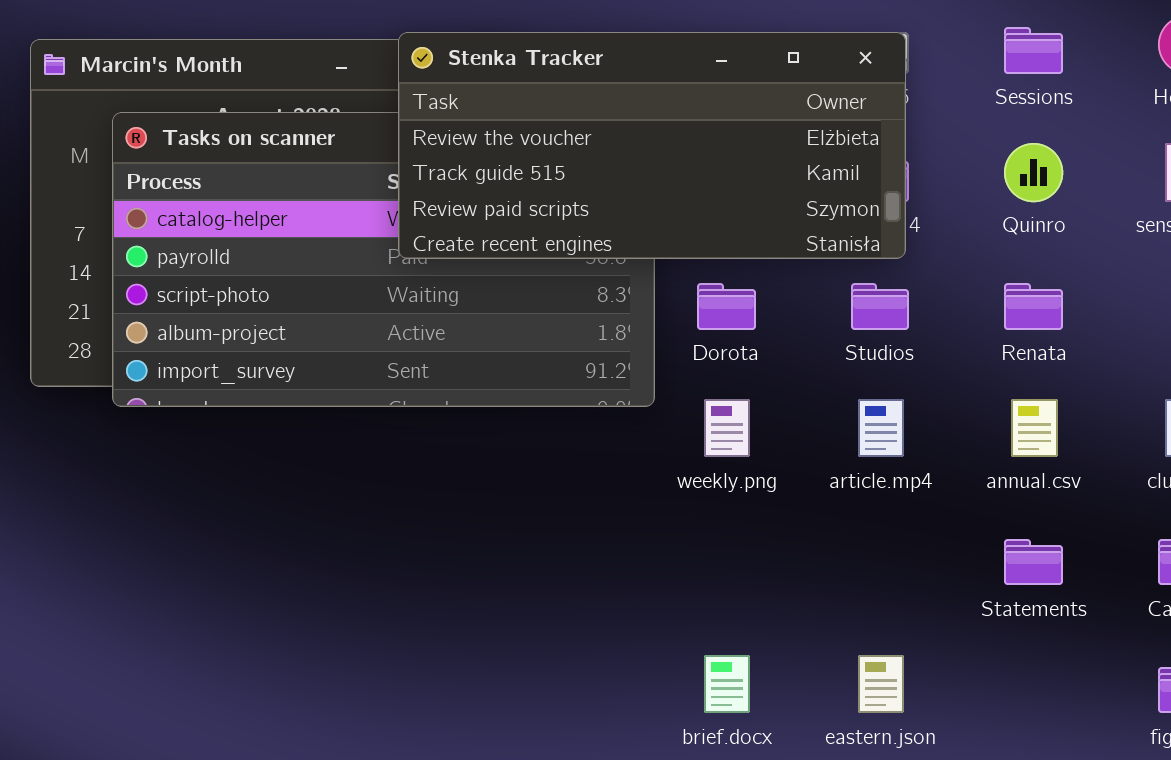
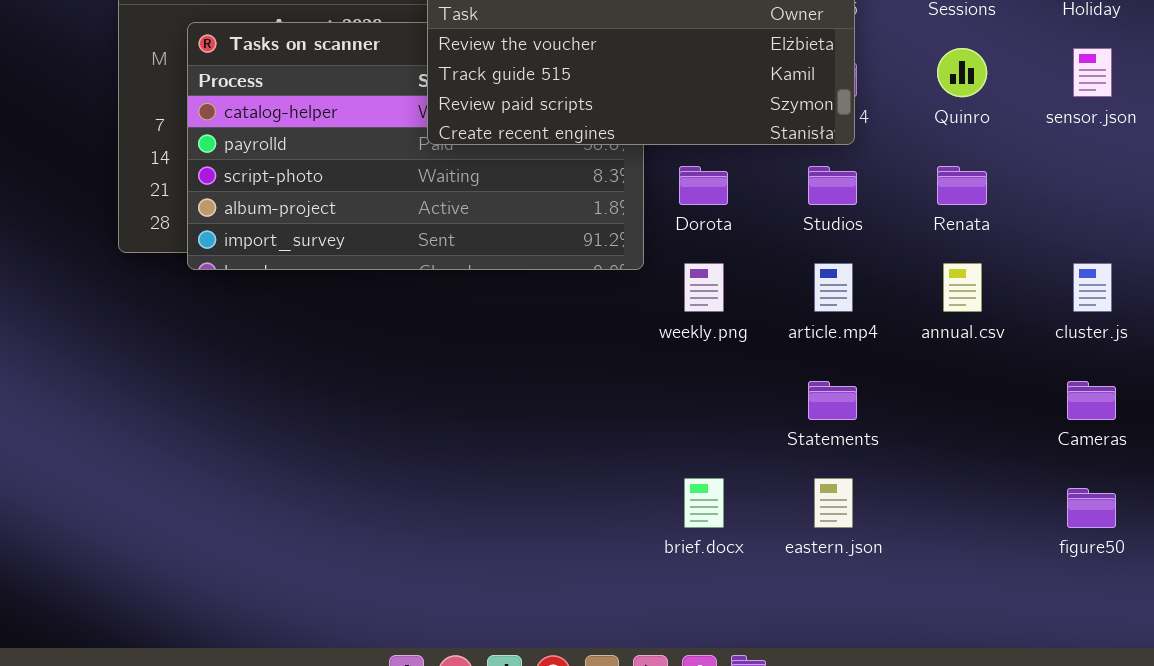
Statements: [1004,539,1063,585] -> [808,381,857,420], moved

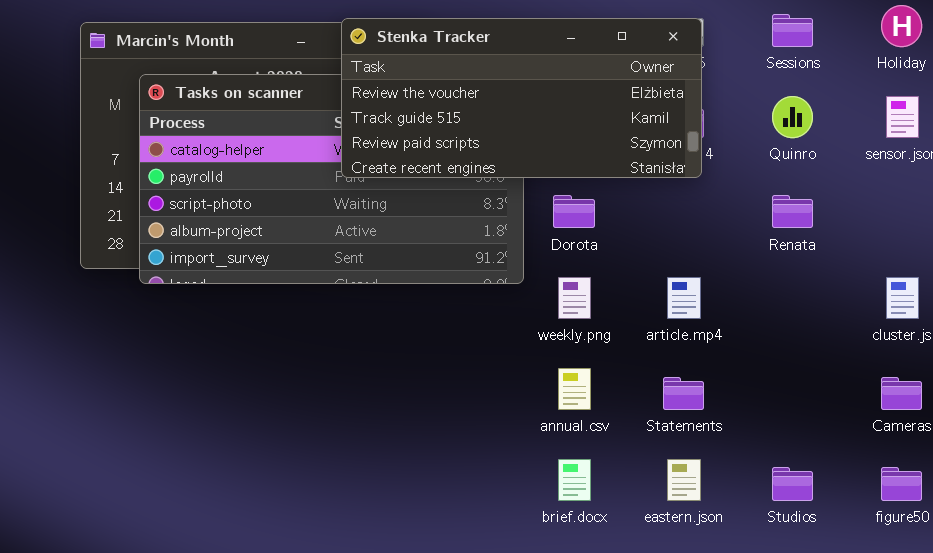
Studios: [808,166,857,205] -> [772,467,813,501], moved
annual.csv: [943,263,982,312] -> [558,368,591,410], moved

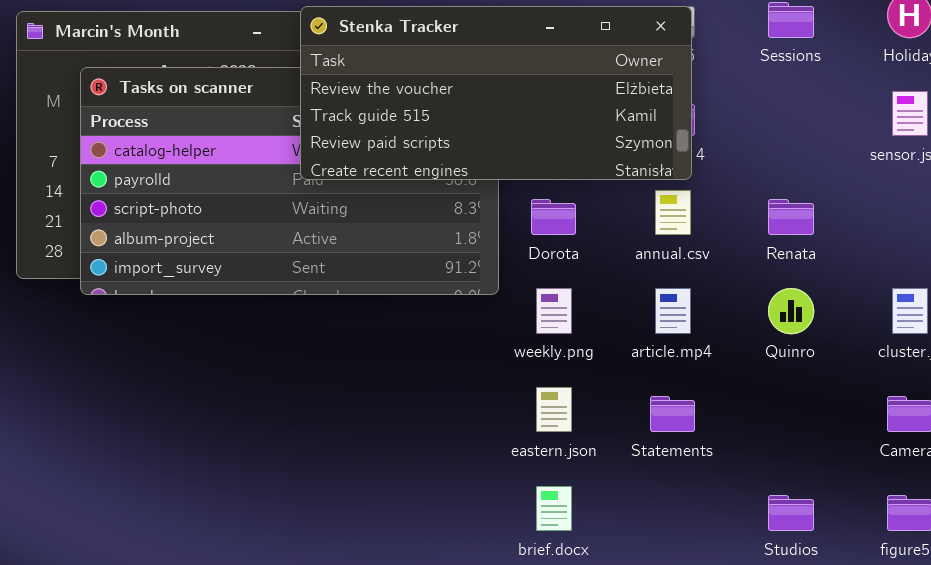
Quinro: [772,96,813,138] -> [768,288,814,334], moved
annual.csv: [558,368,591,410] -> [655,190,691,235], moved
eastern.json: [667,459,701,501] -> [536,387,572,432], moved

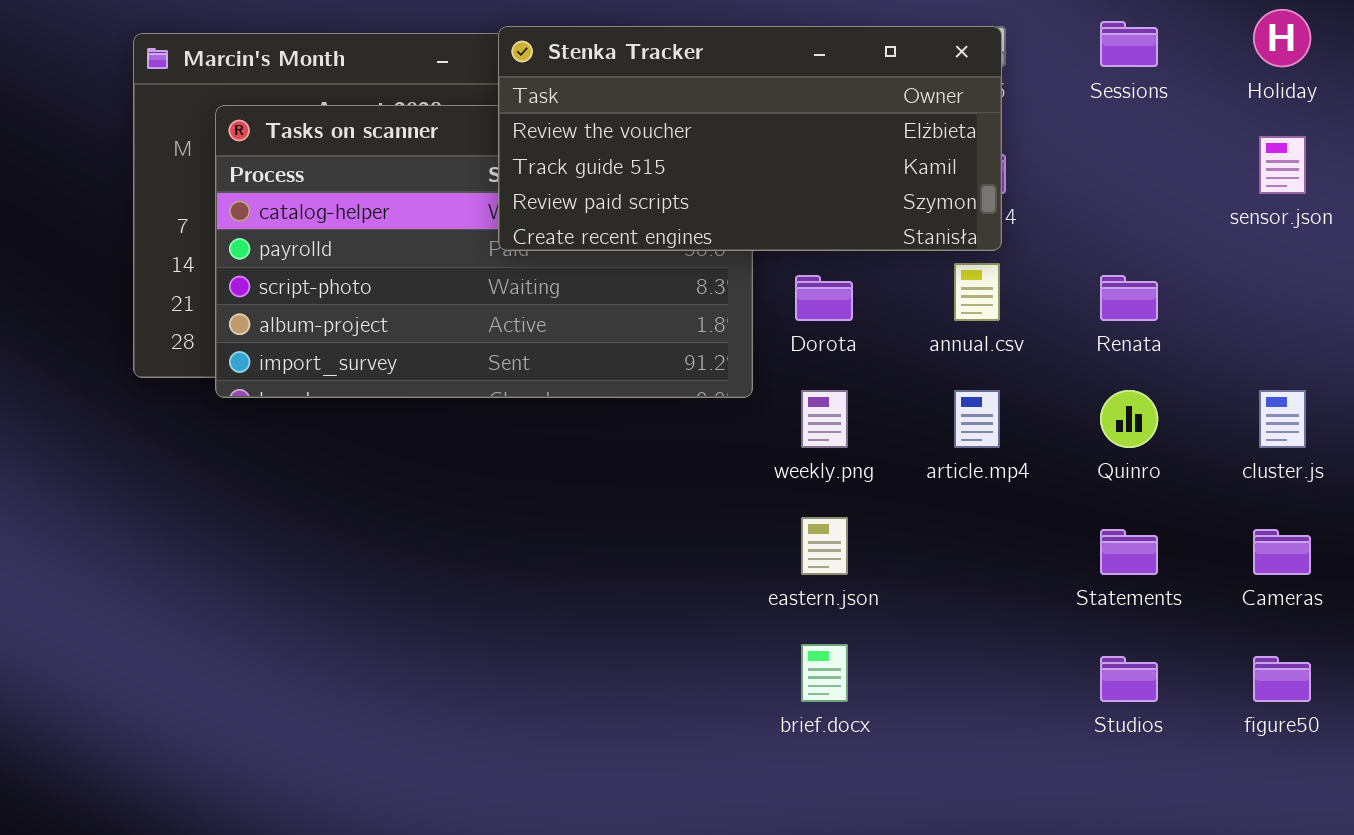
Statements: [650,396,695,432] -> [1100,529,1158,575], moved

